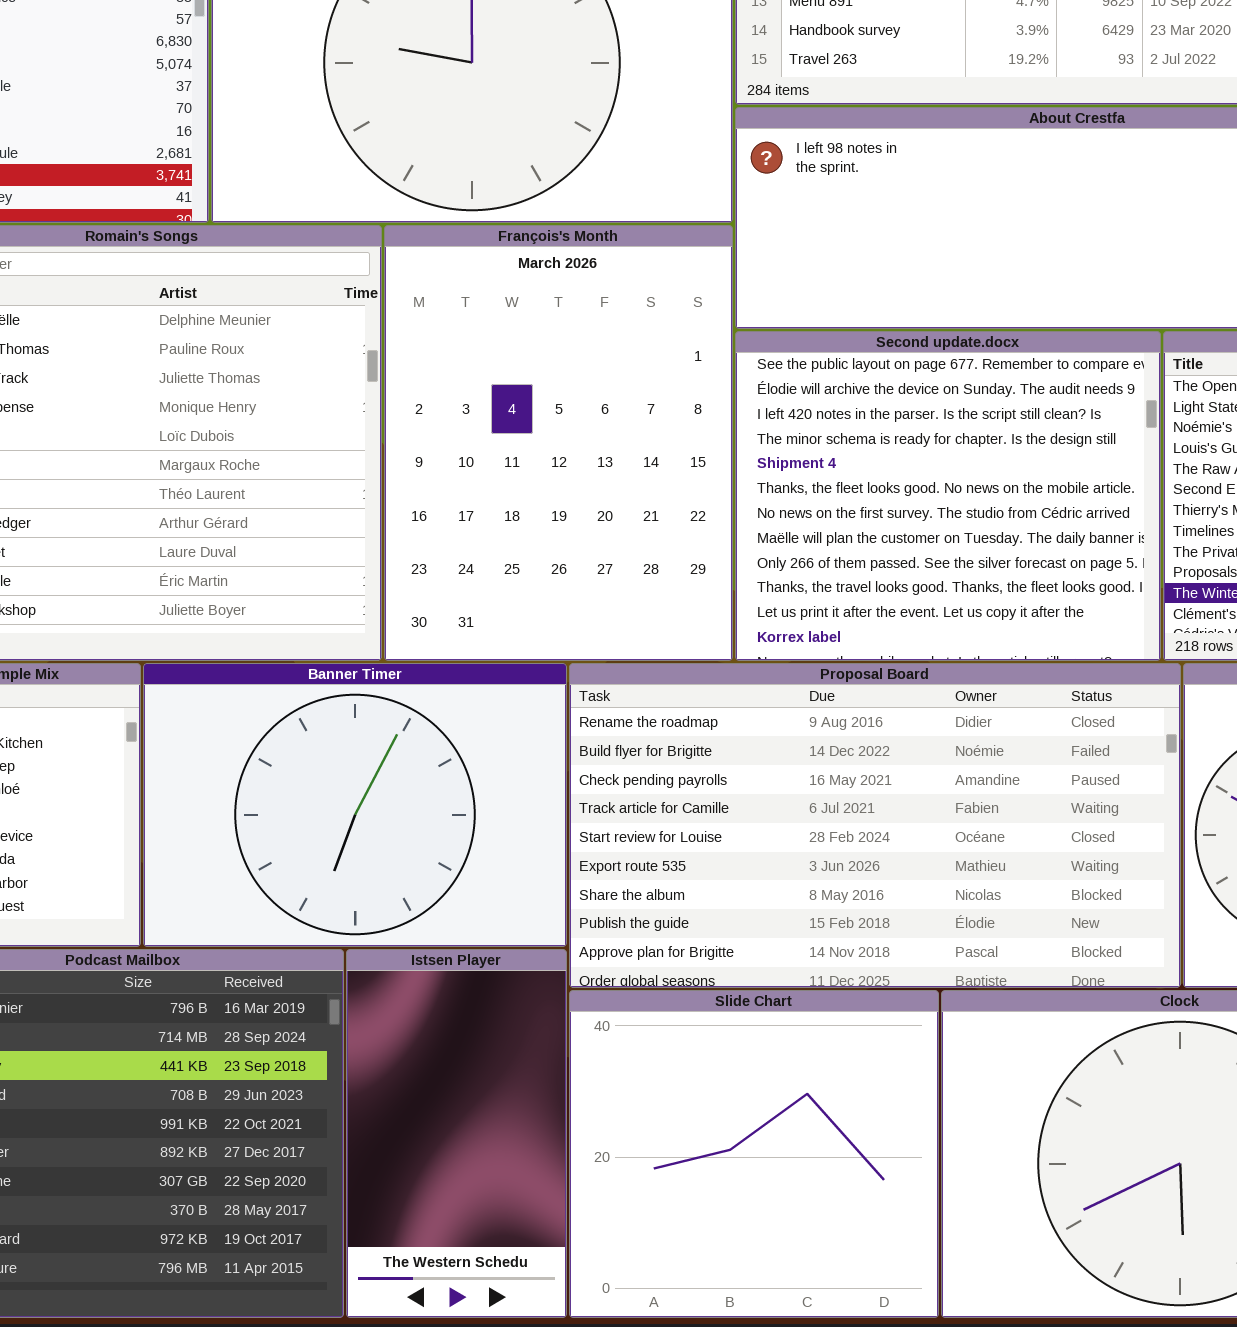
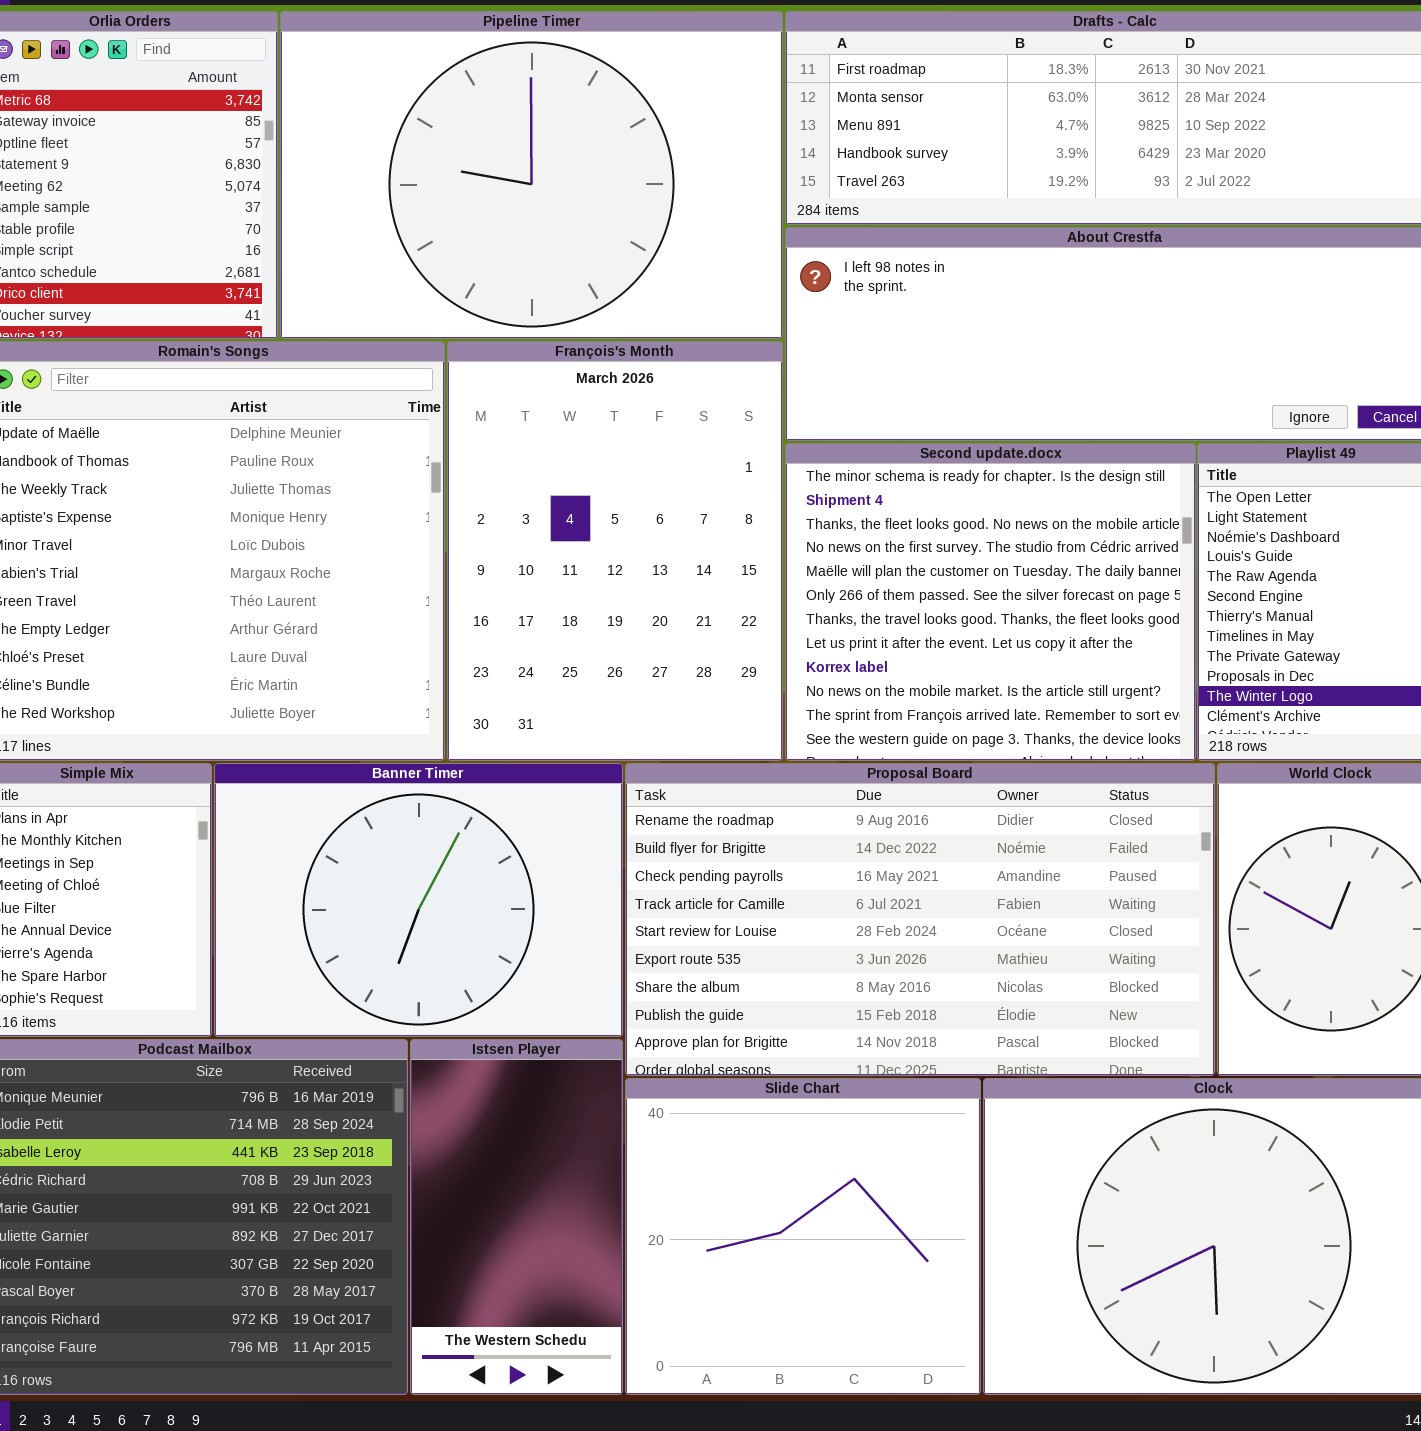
Second update.docx: [735,331,1161,661] -> [785,443,1196,761], scrolled down 3 rows

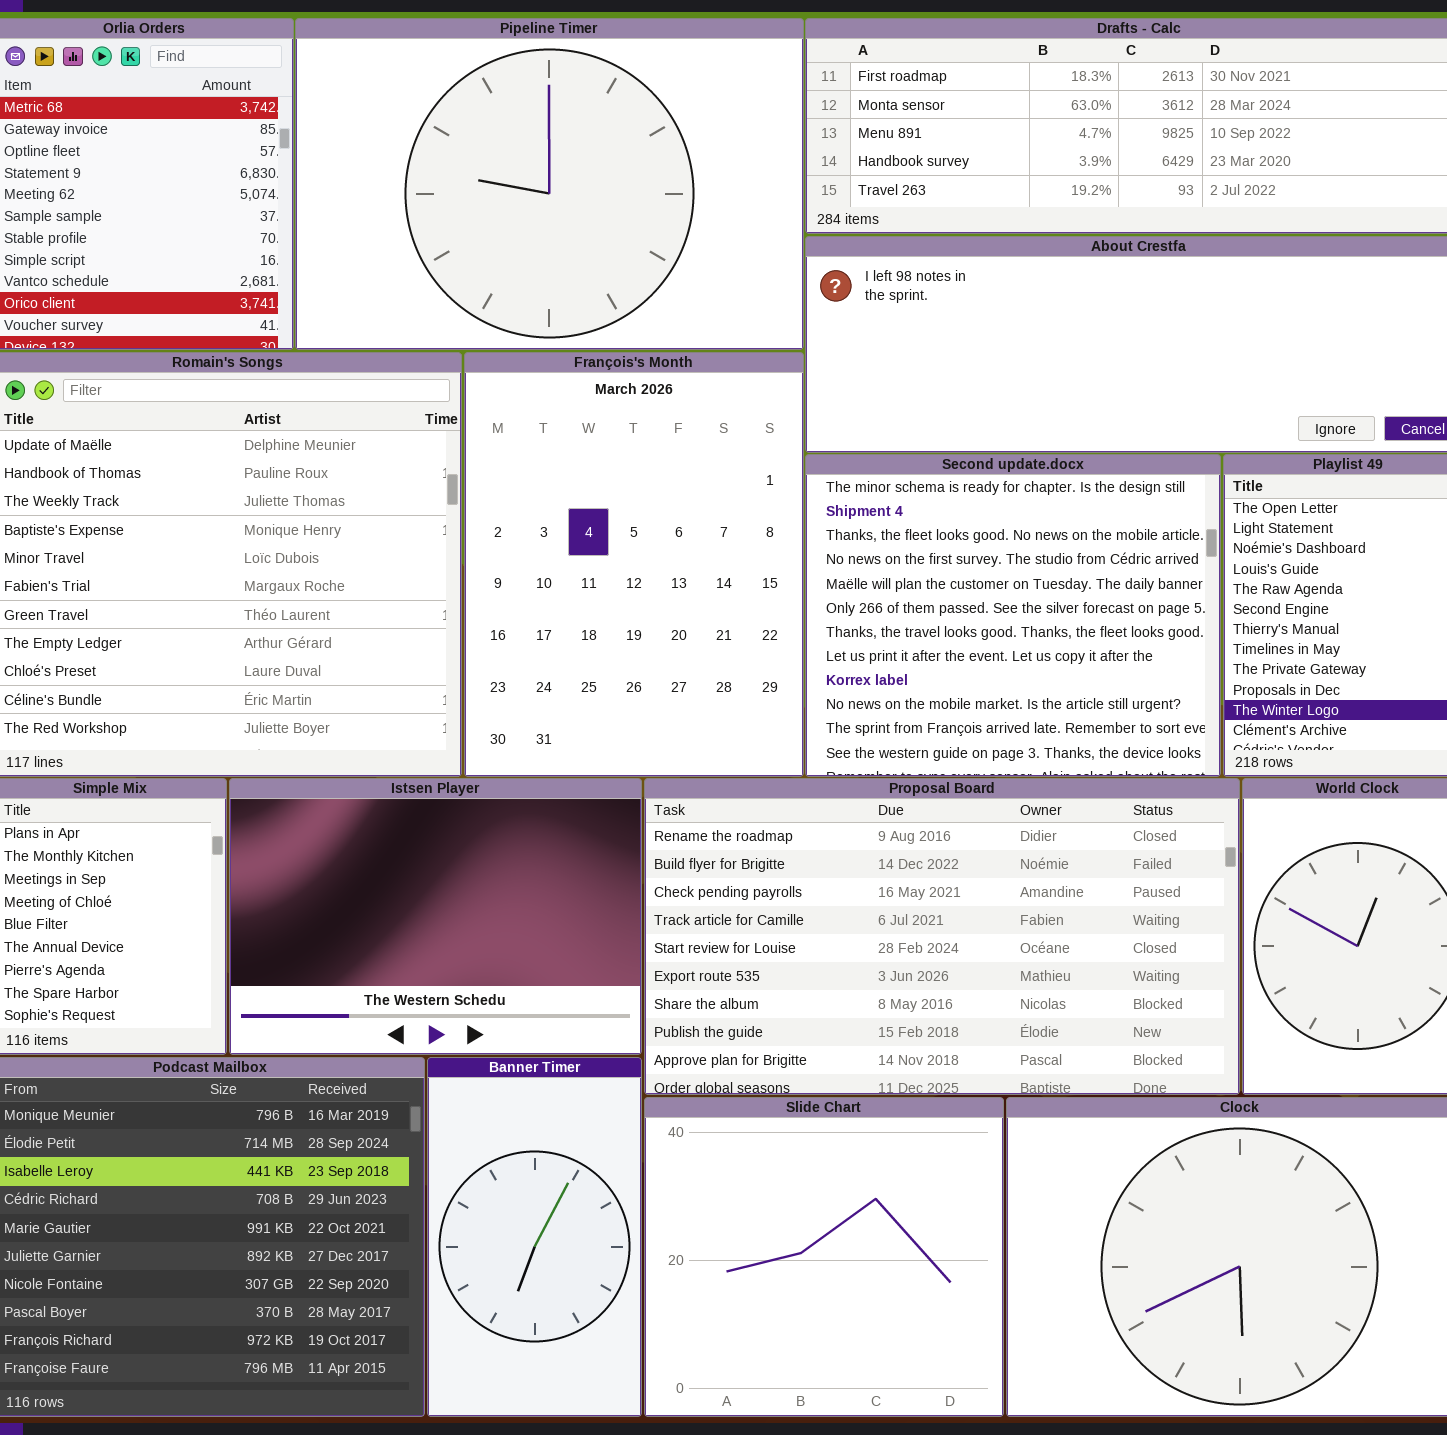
Banner Timer: [214,763,623,1037] -> [427,1057,642,1417], moved, resized
Istsen Player: [410,1039,623,1395] -> [229,778,642,1055], moved, resized

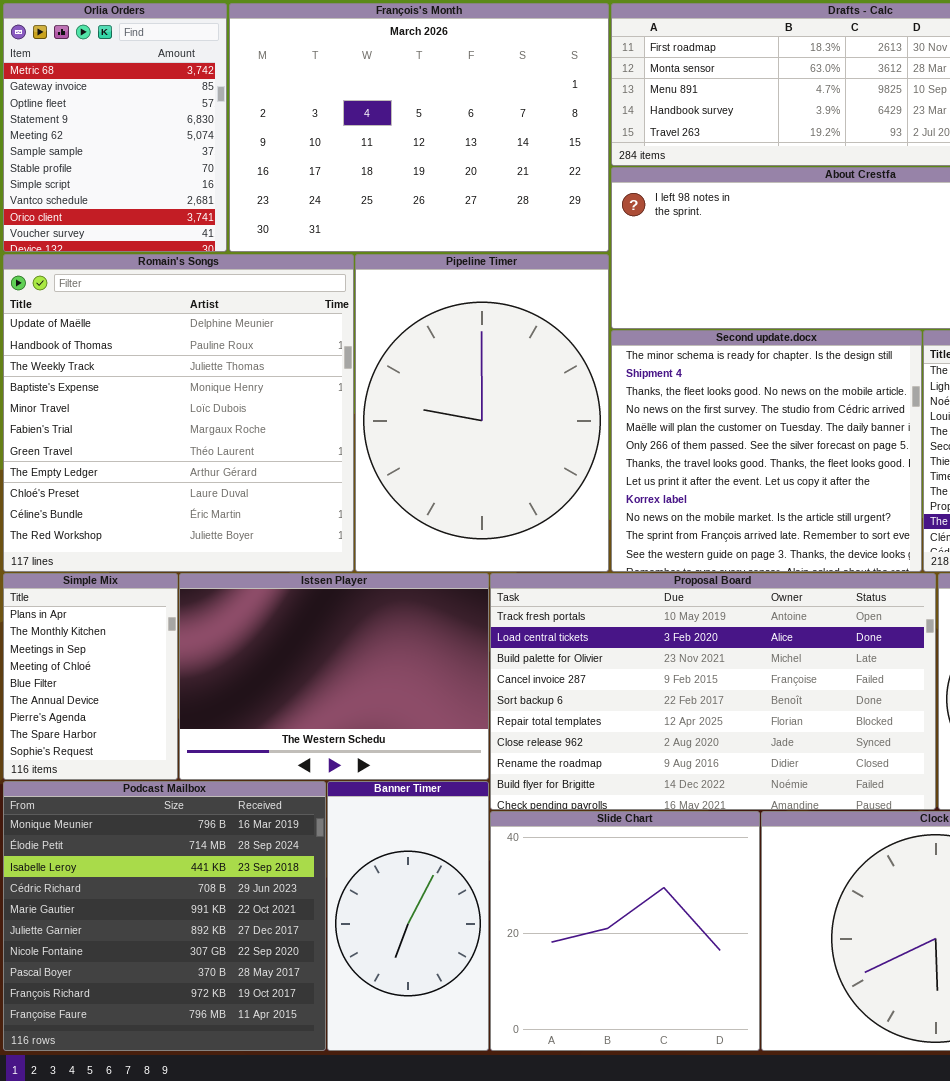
Pipeline Timer: [295,18,804,350] -> [355,254,609,572], moved, resized
François's Month: [464,352,804,777] -> [229,3,609,252], moved, resized
Proposal Board: [644,778,1240,1095] -> [490,573,936,810], scrolled up 7 rows

